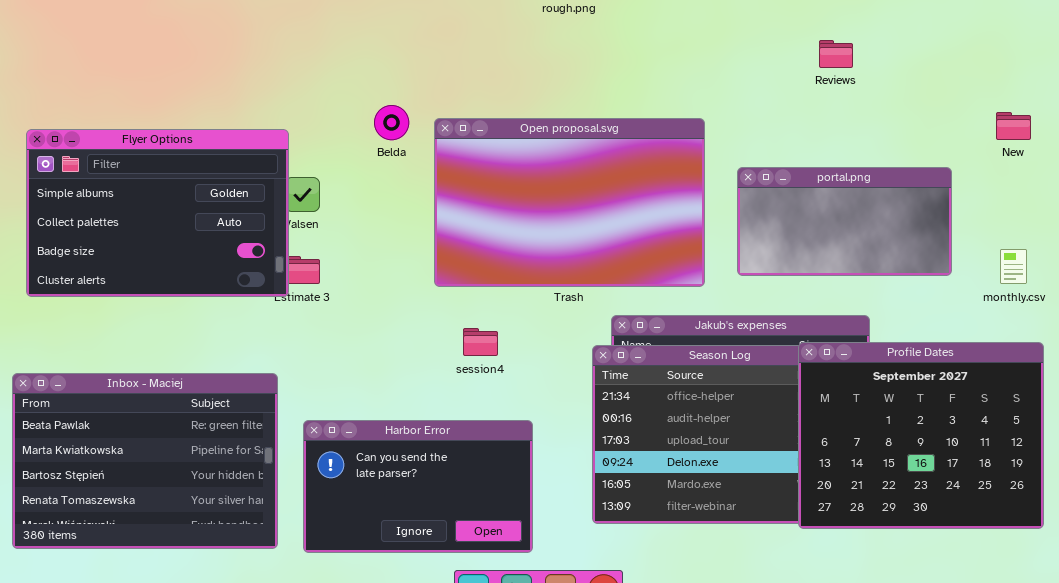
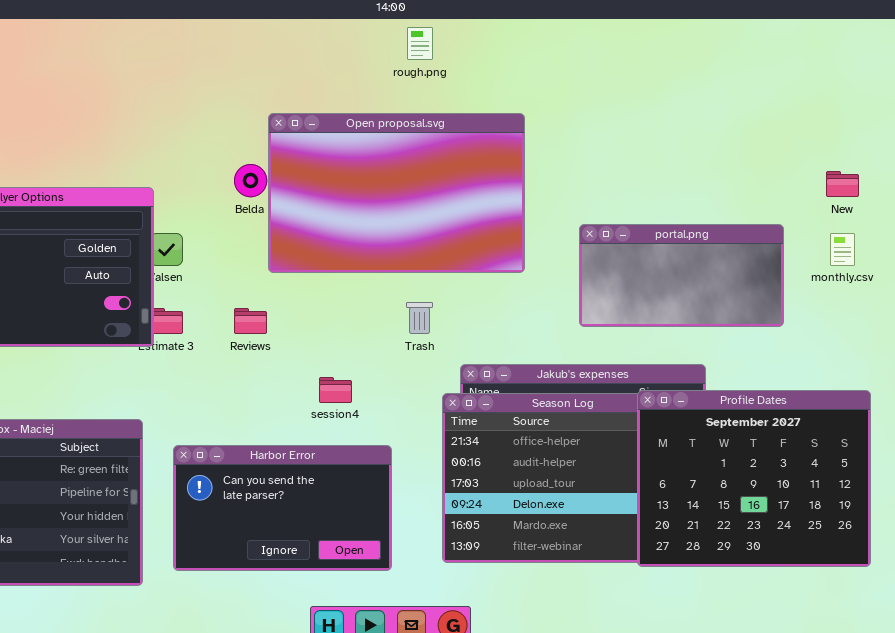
Reviews: [819,40,853,68] -> [234,308,267,334], moved
Open proposal.svg: [434,118,705,287] -> [268,113,525,273], moved
monthly.csv: [1000,249,1027,284] -> [830,233,855,266], moved
Harbor Error: [303,420,533,553] -> [173,445,392,571], moved

